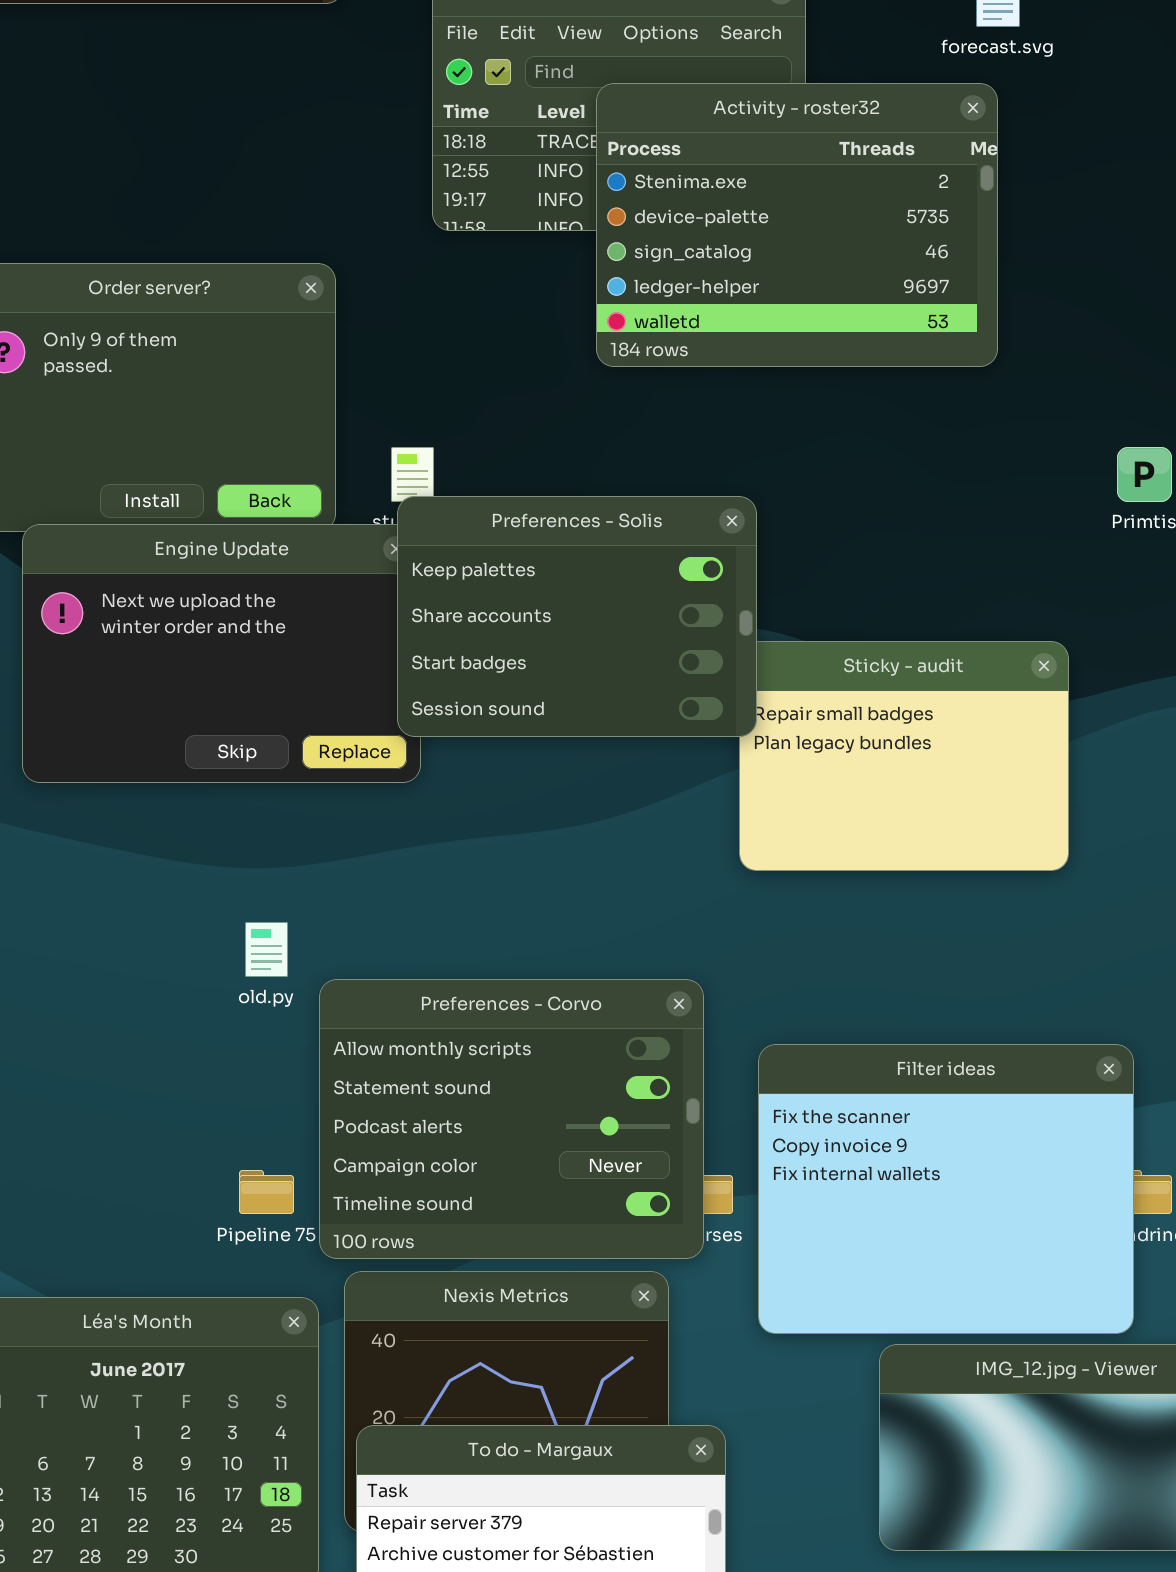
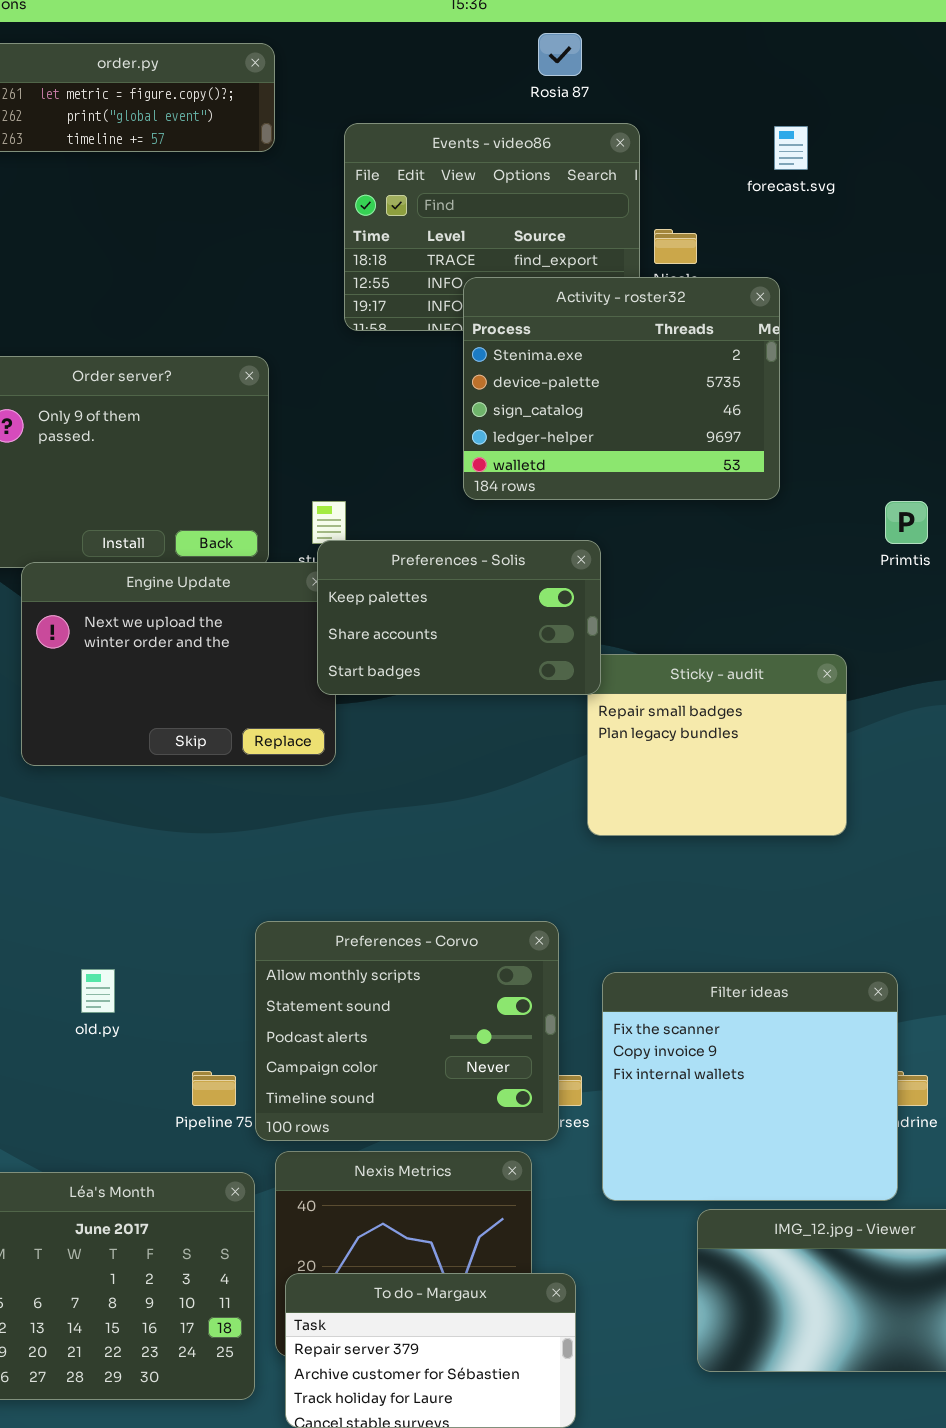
Activity - roster32: [596,83,998,367] -> [463,277,780,500], moved
Preferences - Solis: [397,496,757,737] -> [317,540,601,695], resized
old.py: [245,922,288,977] -> [81,969,115,1013], moved

